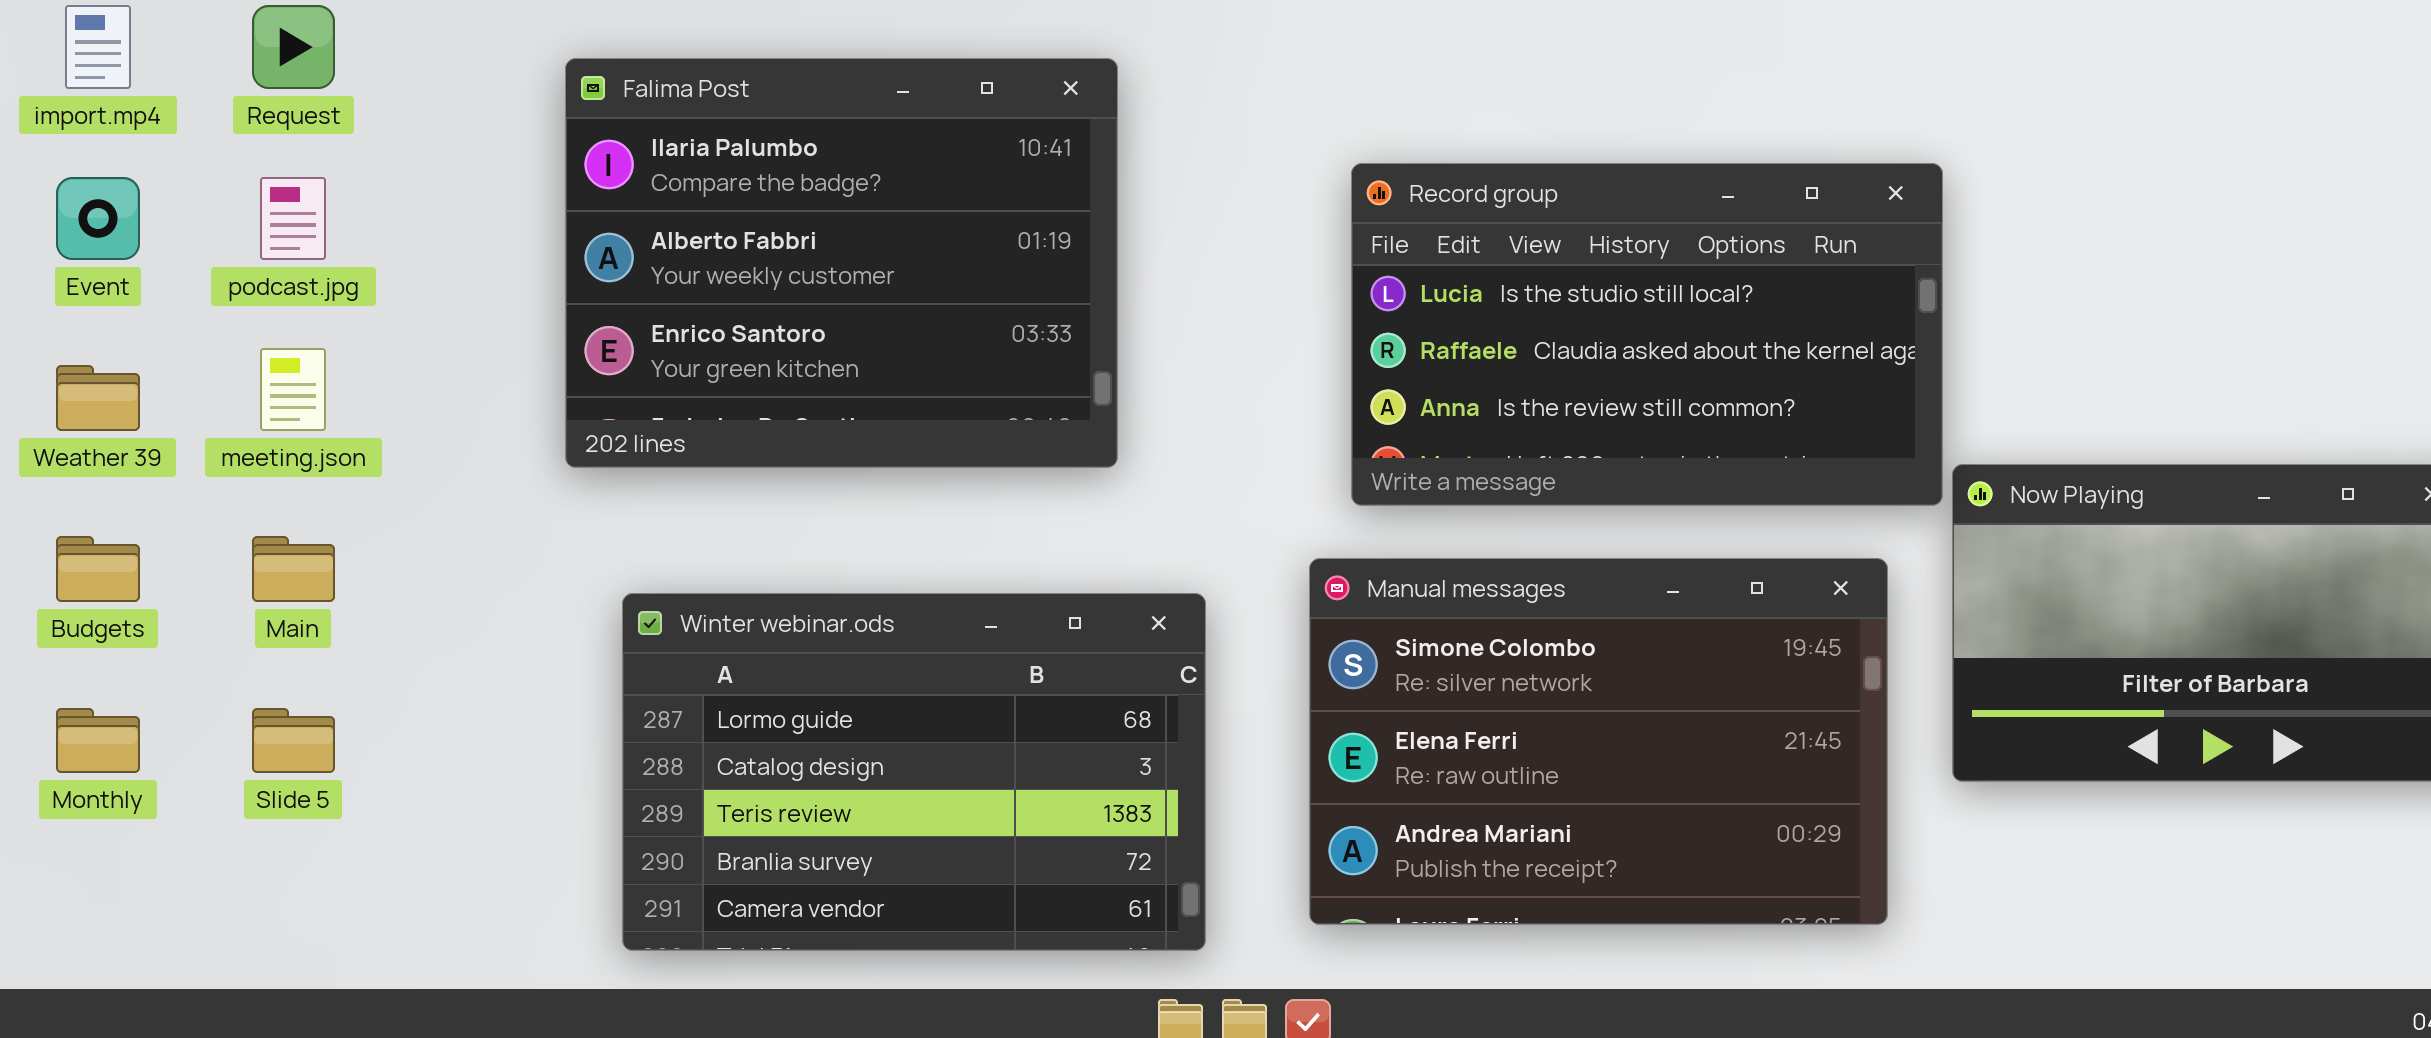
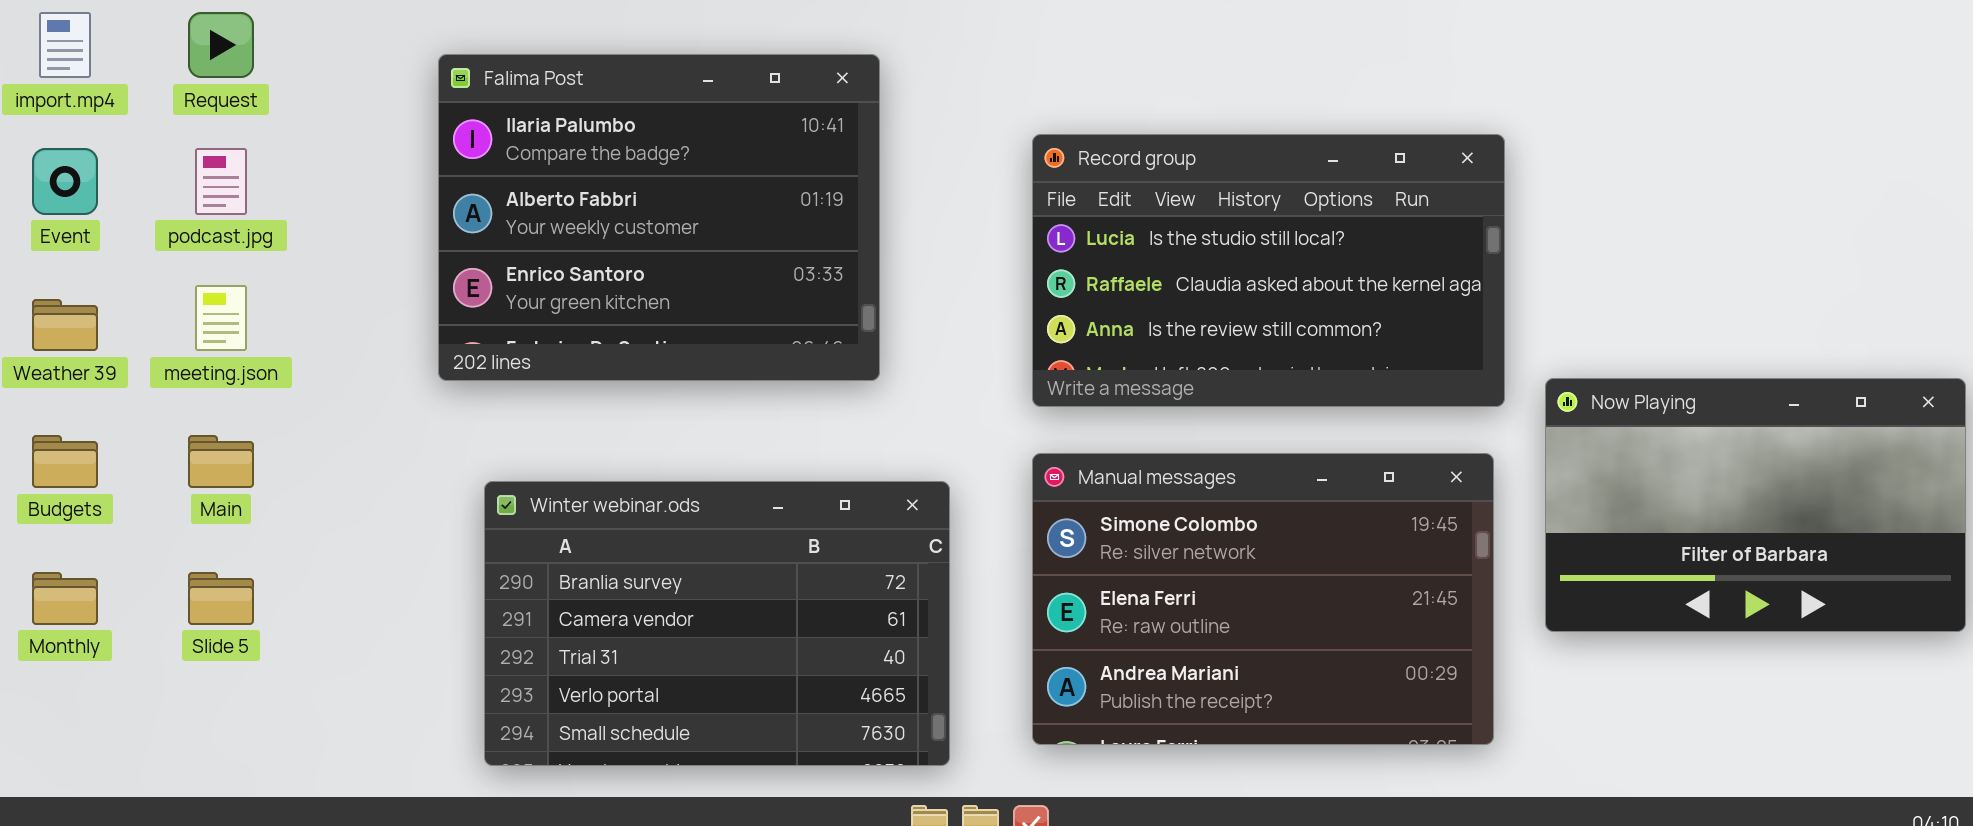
Record group: [1351,163,1943,506] -> [1032,134,1505,407], moved
Winter webinar.ods: [622,593,1206,951] -> [484,481,950,766], scrolled down 3 rows

